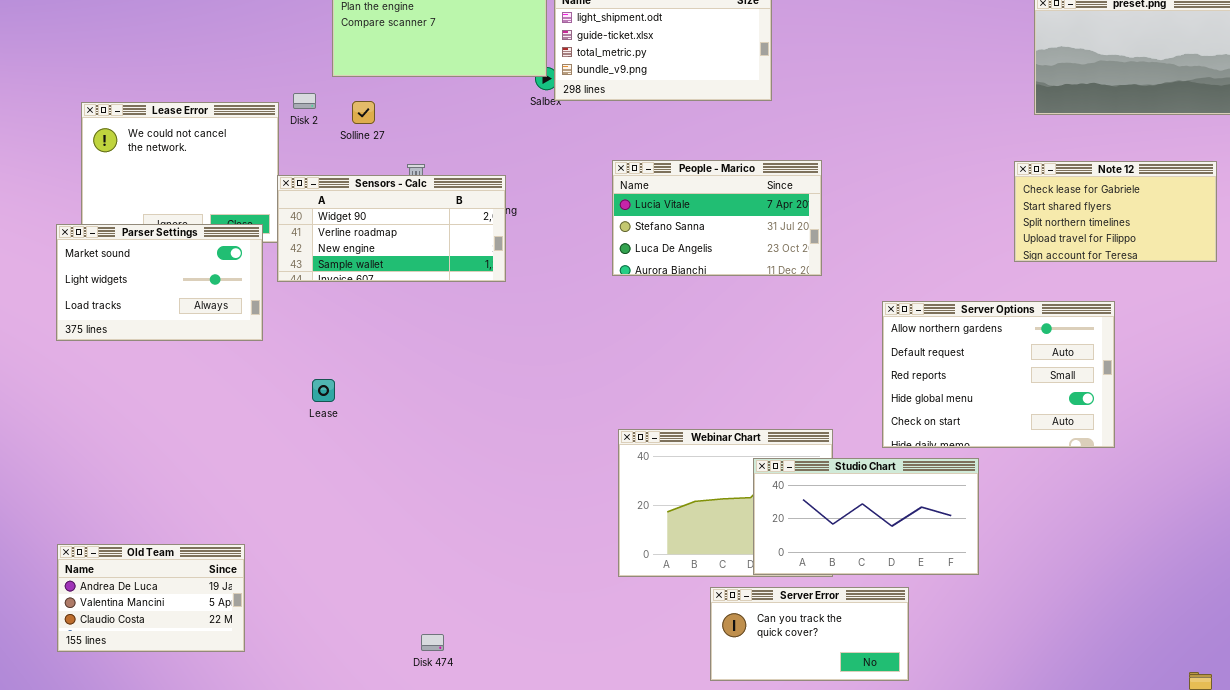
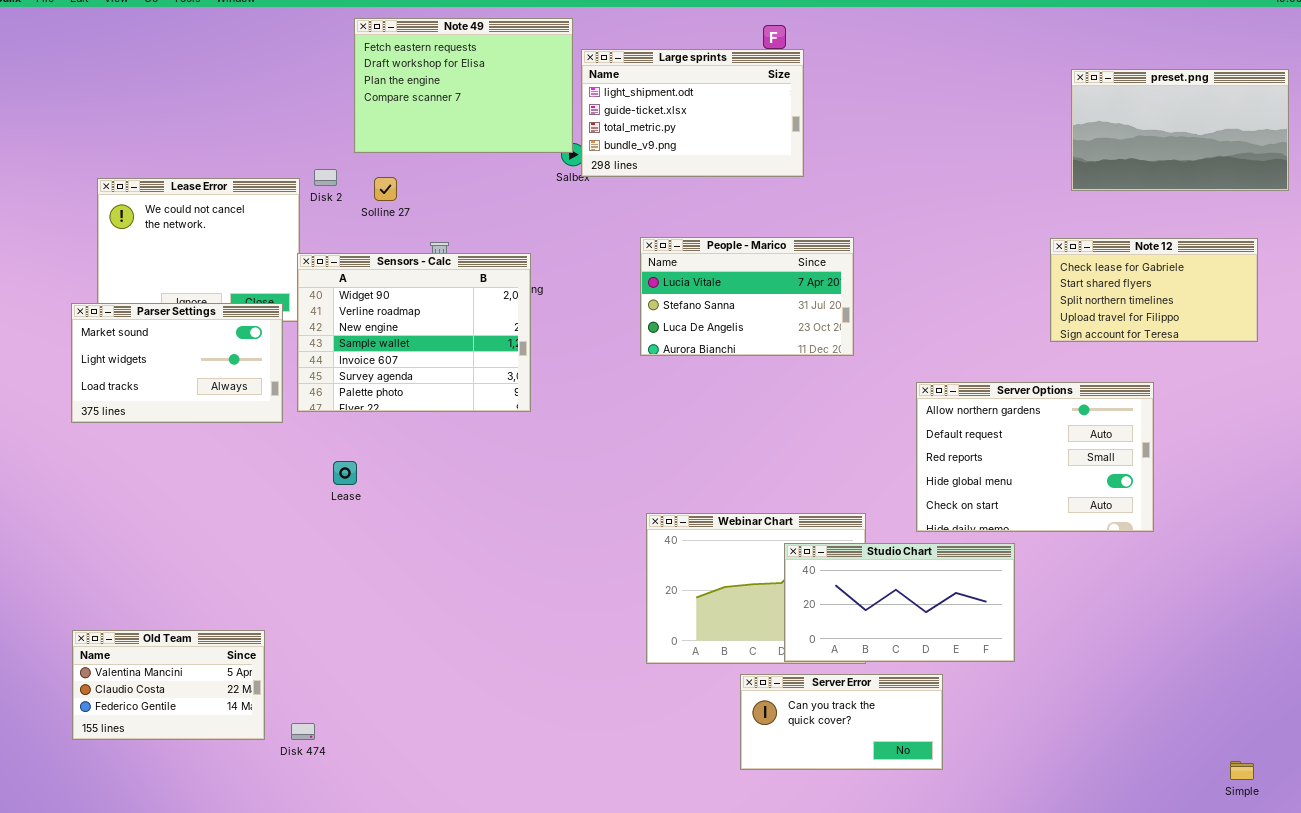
Sensors - Calc: [277,175,506,282] -> [297,253,531,412], resized
Old Team: [57,544,245,652] -> [72,630,265,740], scrolled down 1 row
Disk 474: [421,634,444,651] -> [291,723,315,740], moved

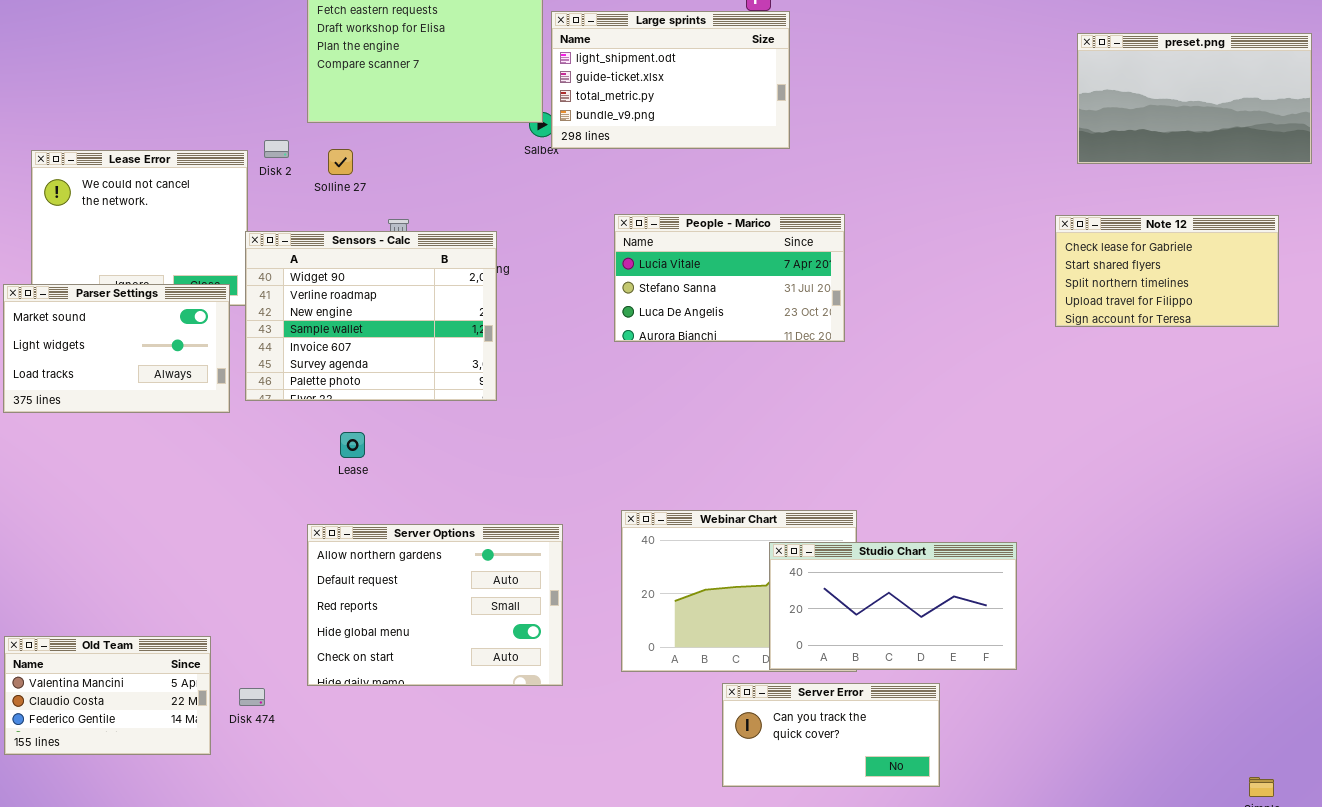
Server Options: [916,382,1154,532] -> [307,524,563,686], moved
Lease: [333,461,357,485] -> [340,432,365,458], moved
Disk 474: [291,723,315,740] -> [239,688,265,706], moved

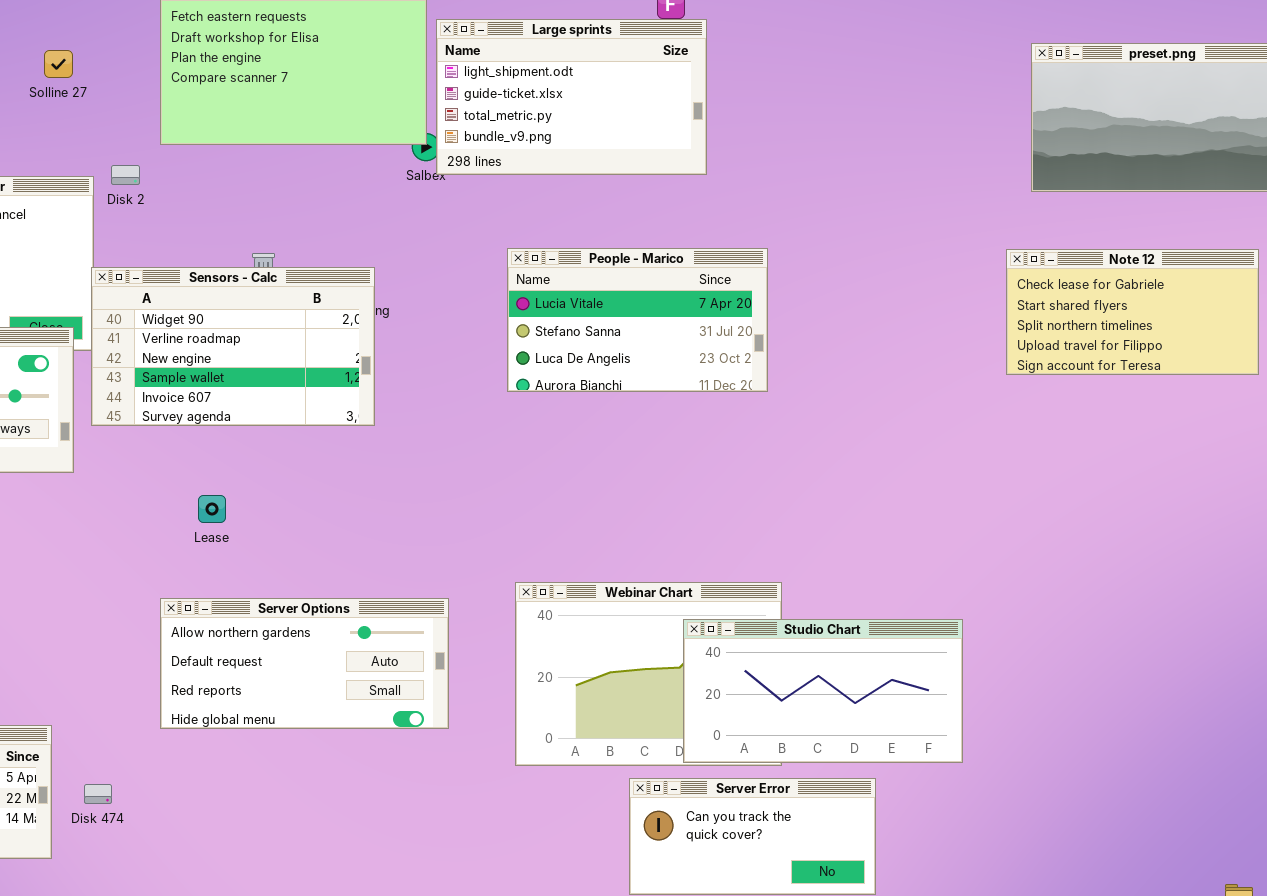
Solline 27: [328,149,353,175] -> [44,50,73,78], moved
Sensors - Calc: [245,231,497,401] -> [91,267,375,426], resized
Server Options: [307,524,563,686] -> [160,598,449,729], resized

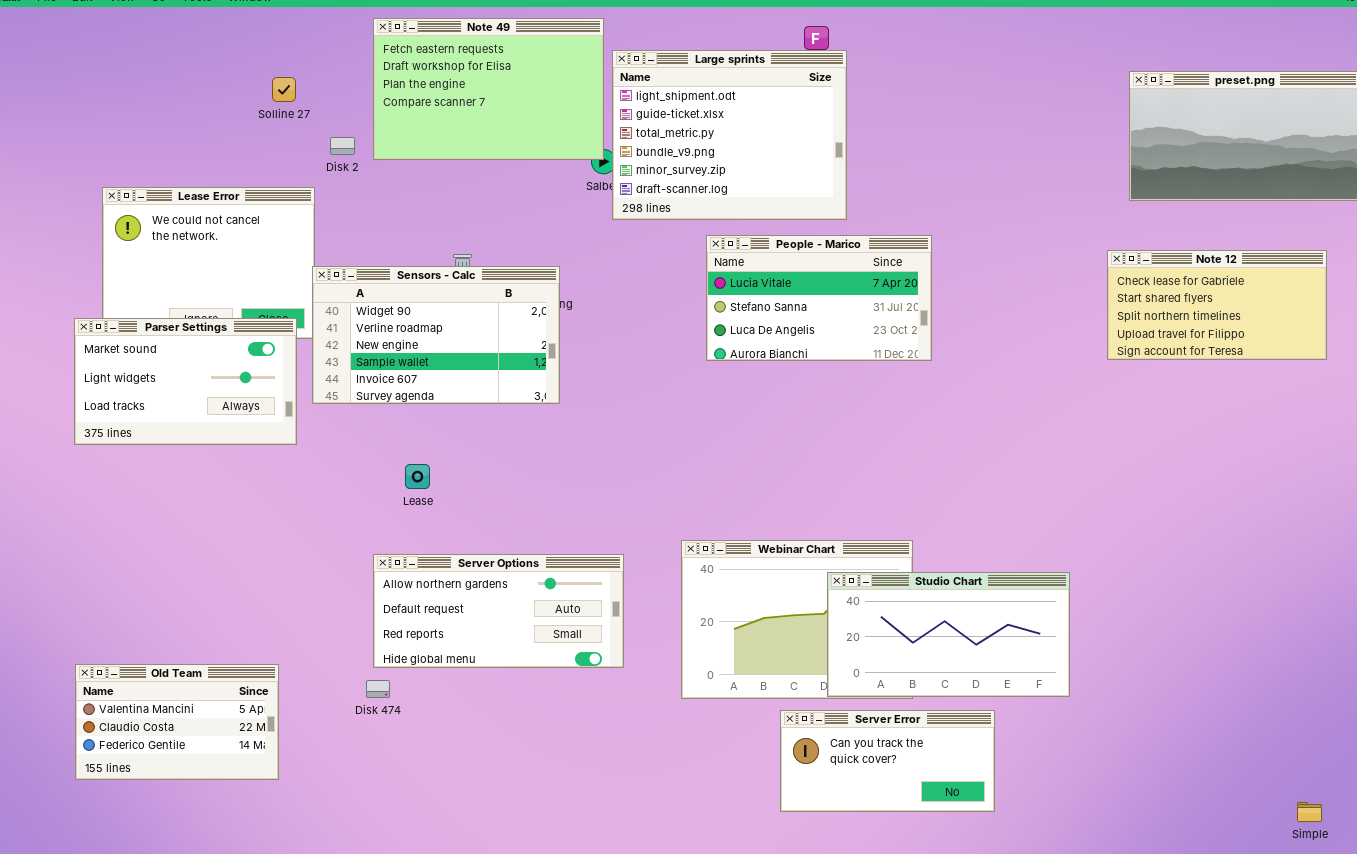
Large sprints: [436,19,707,175] -> [612,50,847,220], resized
Disk 2: [111,165,140,185] -> [330,137,355,155], moved
People - Marico: [507,248,768,392] -> [706,235,932,361], moved
Disk 474: [84,784,112,804] -> [366,680,390,698], moved

